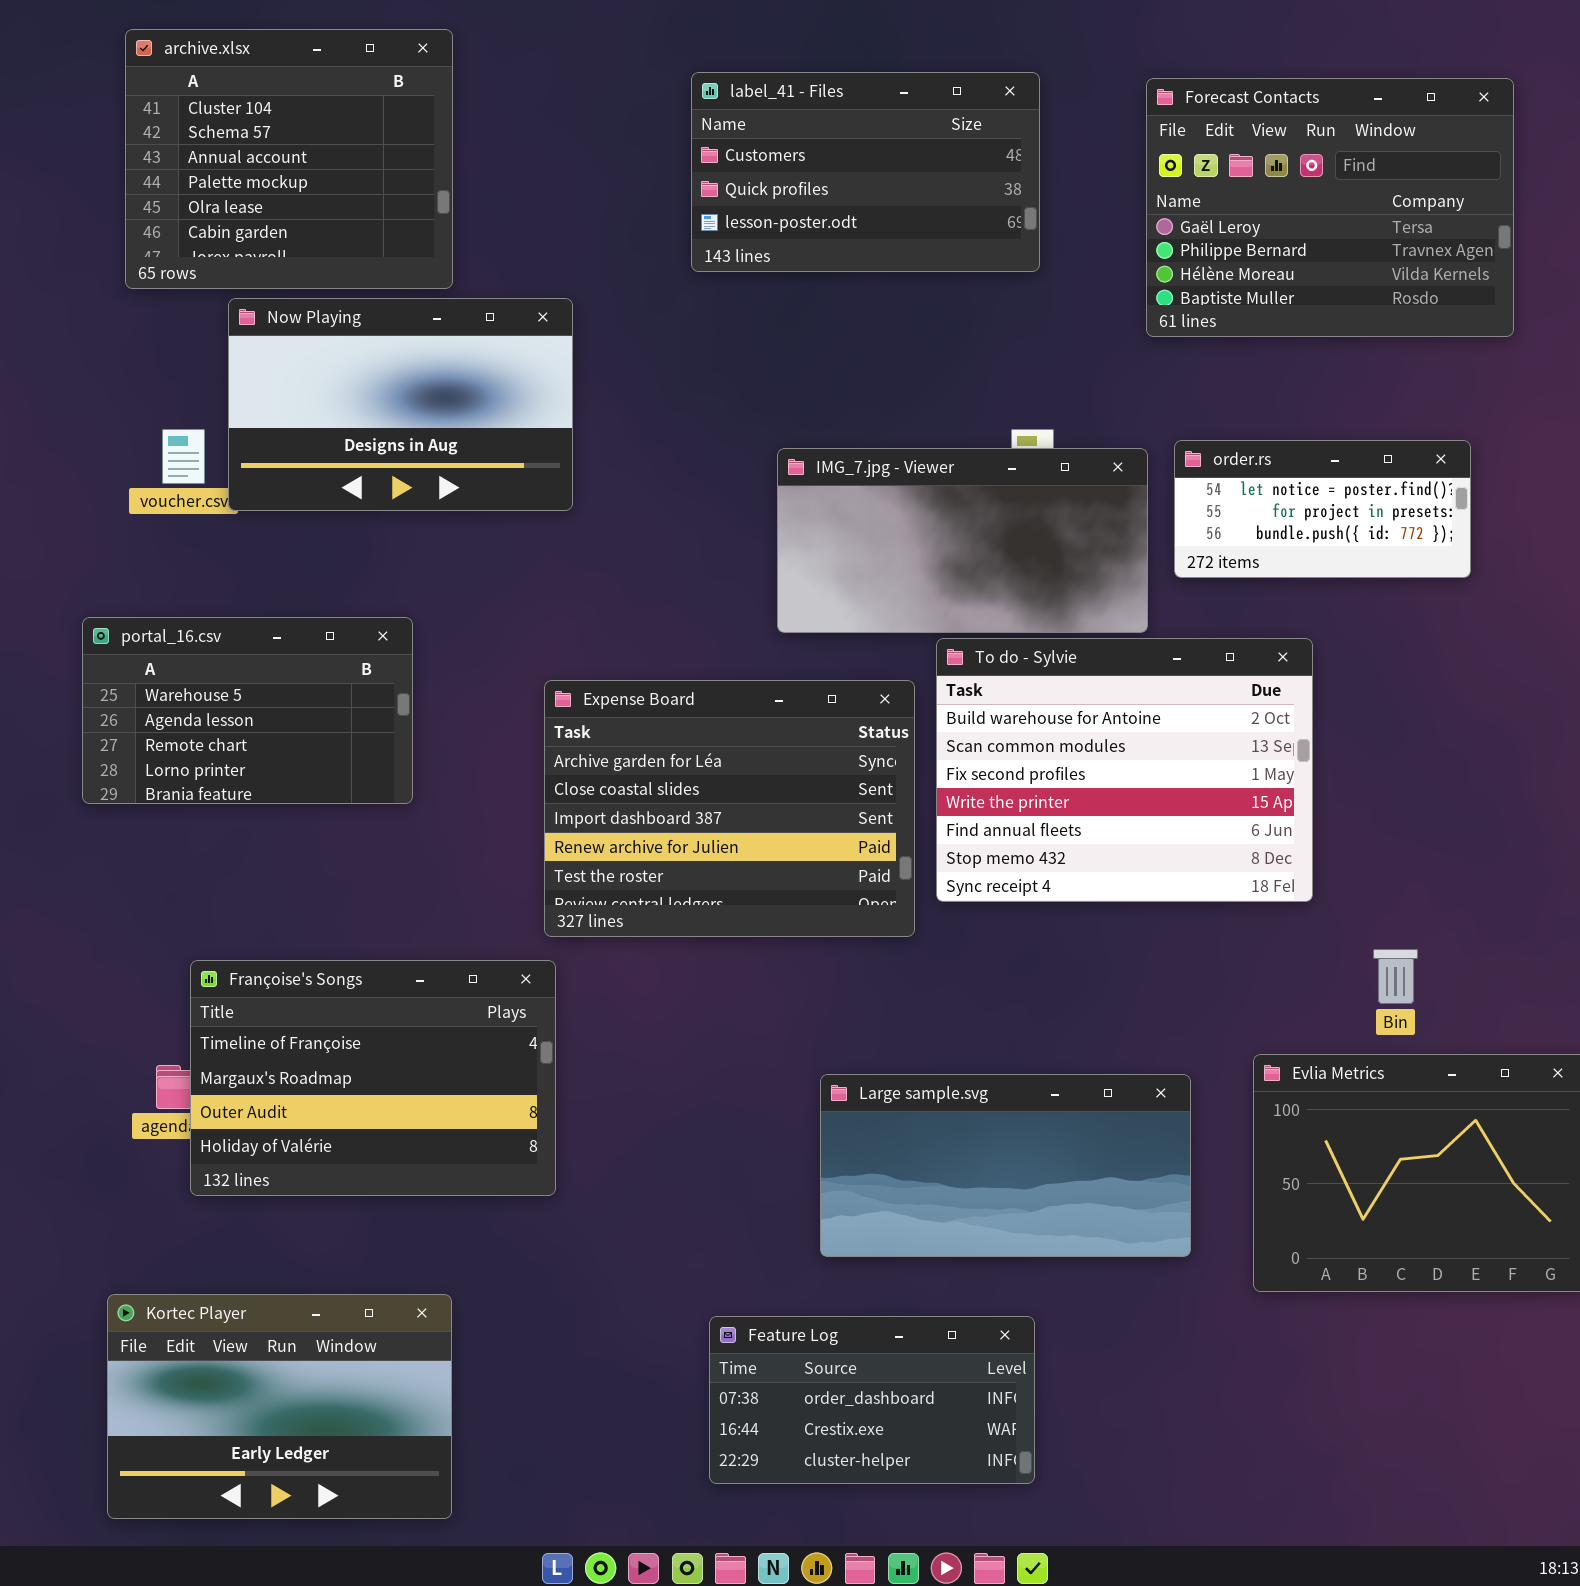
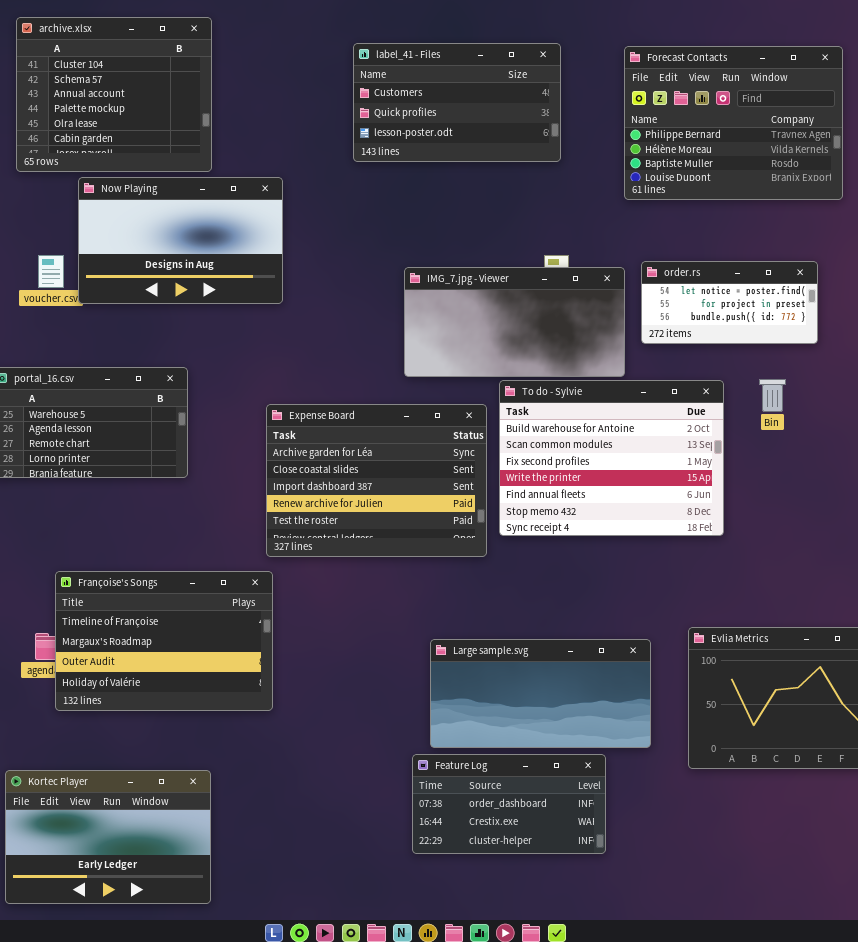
Forecast Contacts: [1146,78,1514,337] -> [624,46,843,200], scrolled down 1 row
Bin: [1373,949,1418,1004] -> [759,379,786,412], moved
Feature Log: [709,1316,1035,1484] -> [412,754,606,854], moved

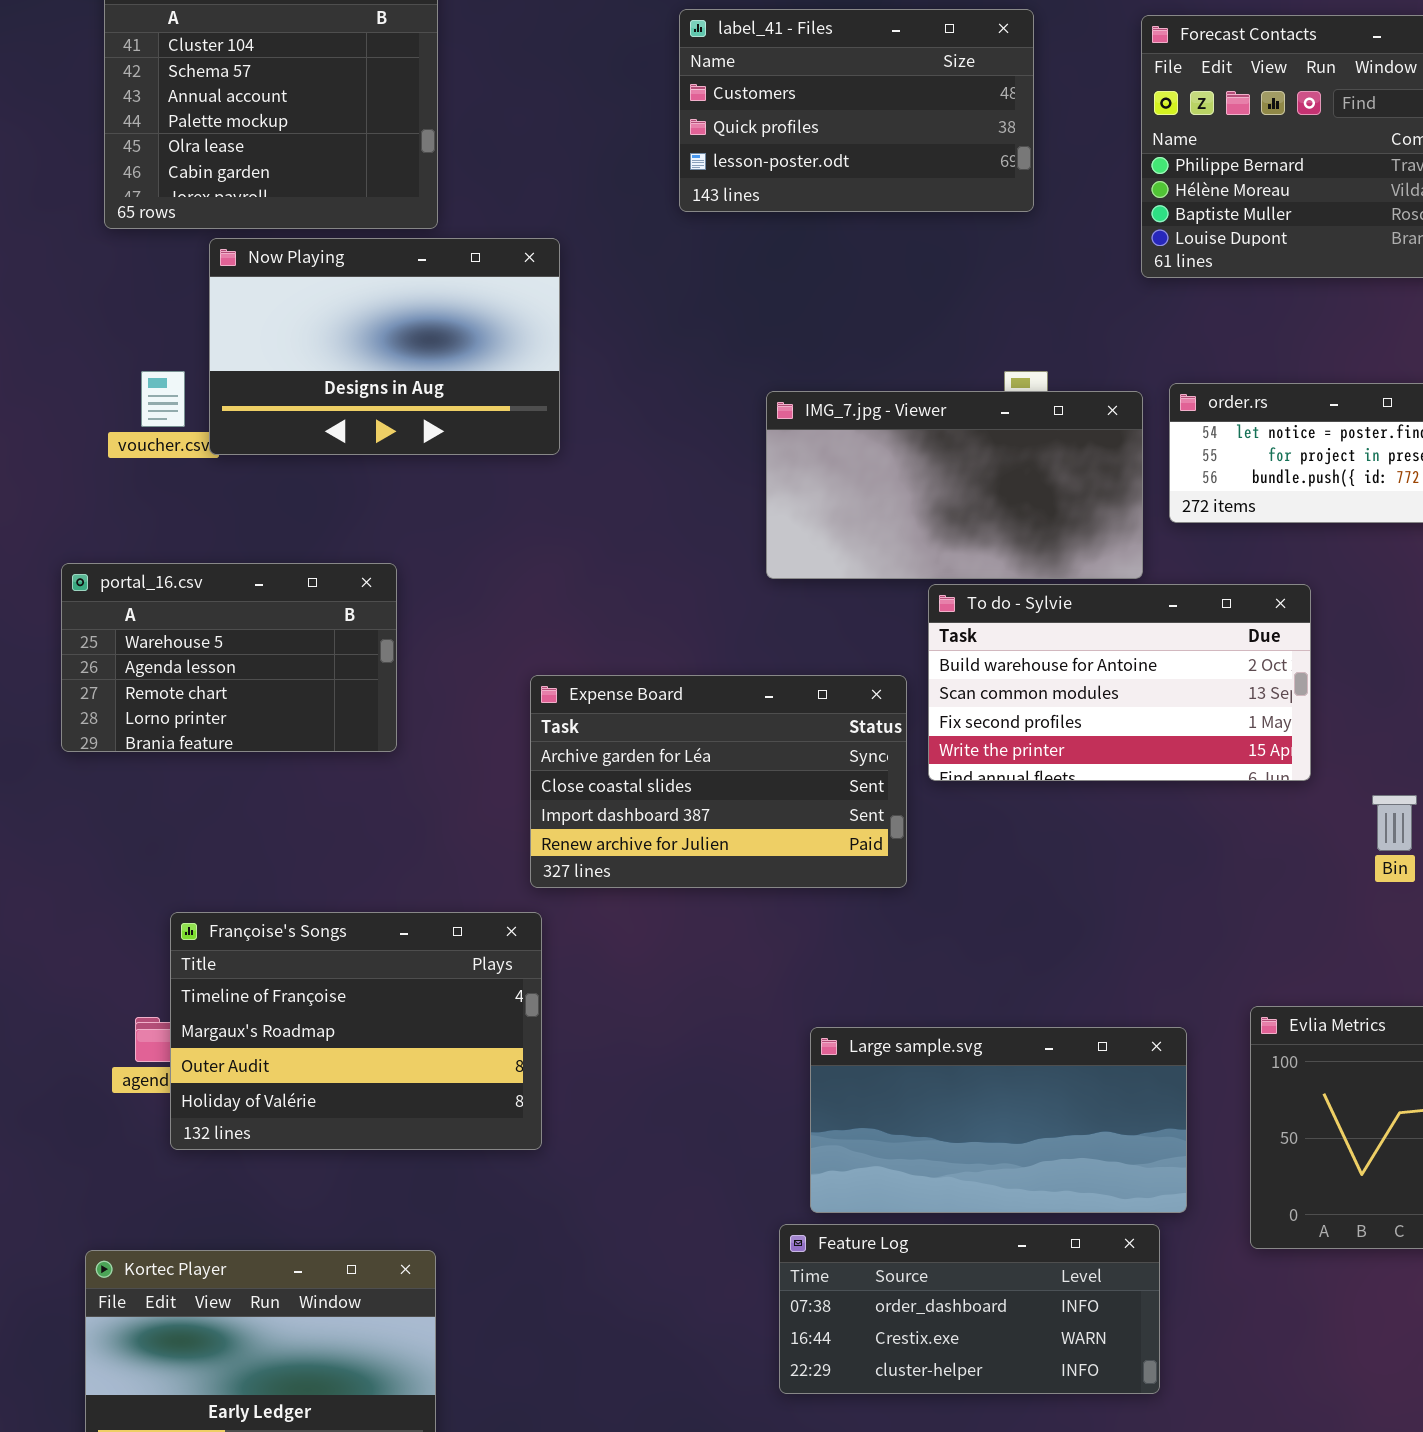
Bin: [759,379,786,412] -> [1372,795,1417,851], moved
To do - Sylvie: [499,380,724,536] -> [928,584,1311,781], resized
Expense Board: [266,404,487,557] -> [530,675,907,888], resized
Feature Log: [412,754,606,854] -> [779,1224,1160,1394], resized

